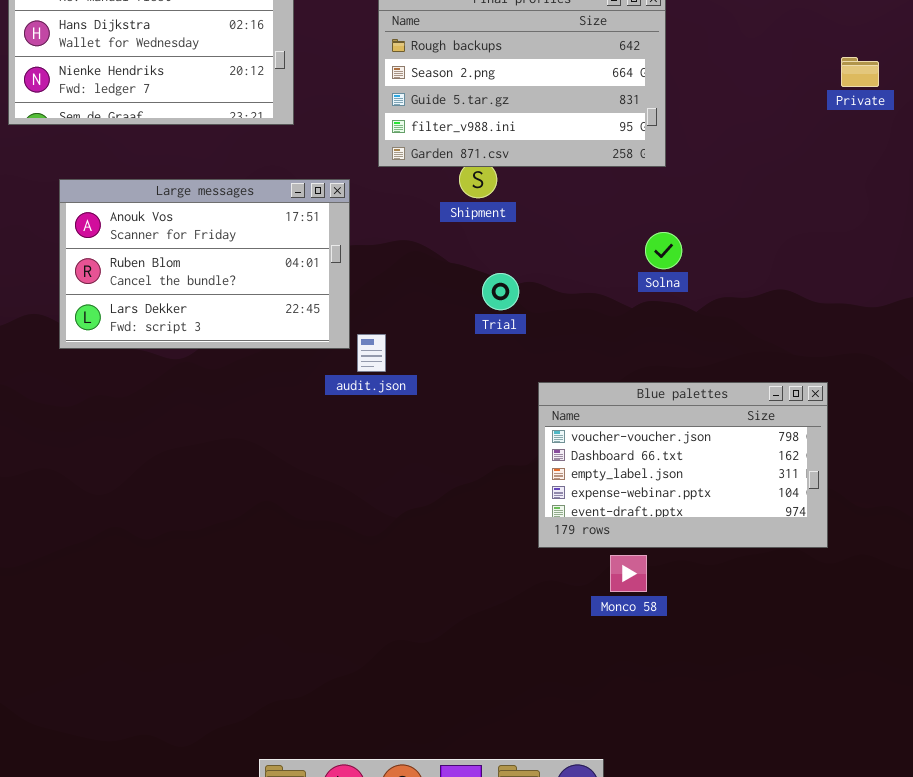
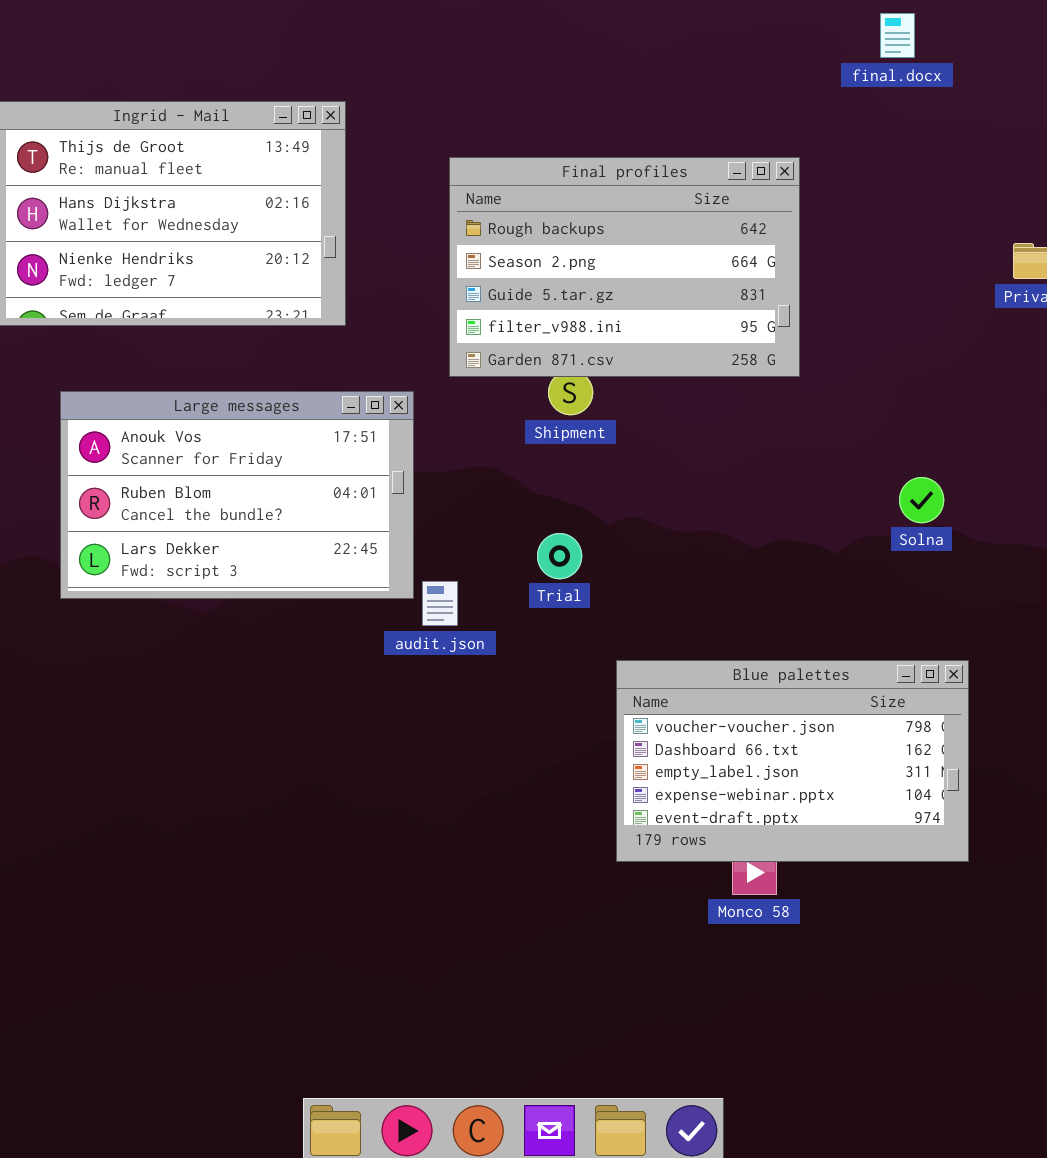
Solna: [645,232,682,269] -> [899,477,944,523], moved
Trial: [482,273,519,310] -> [537,533,582,579], moved
Blue palettes: [538,382,828,548] -> [616,660,969,862], moved

